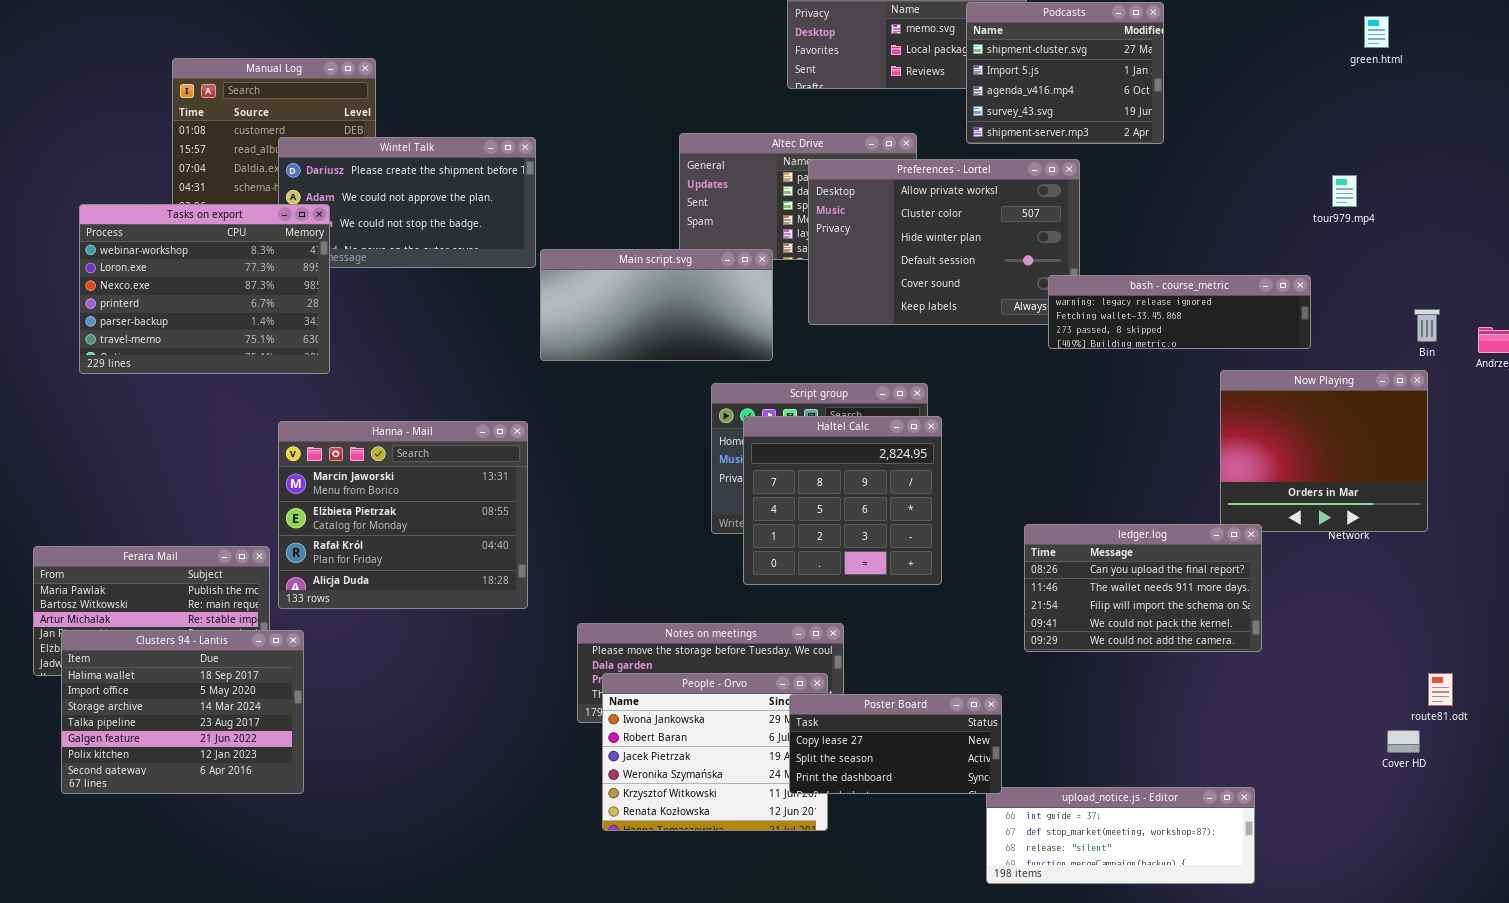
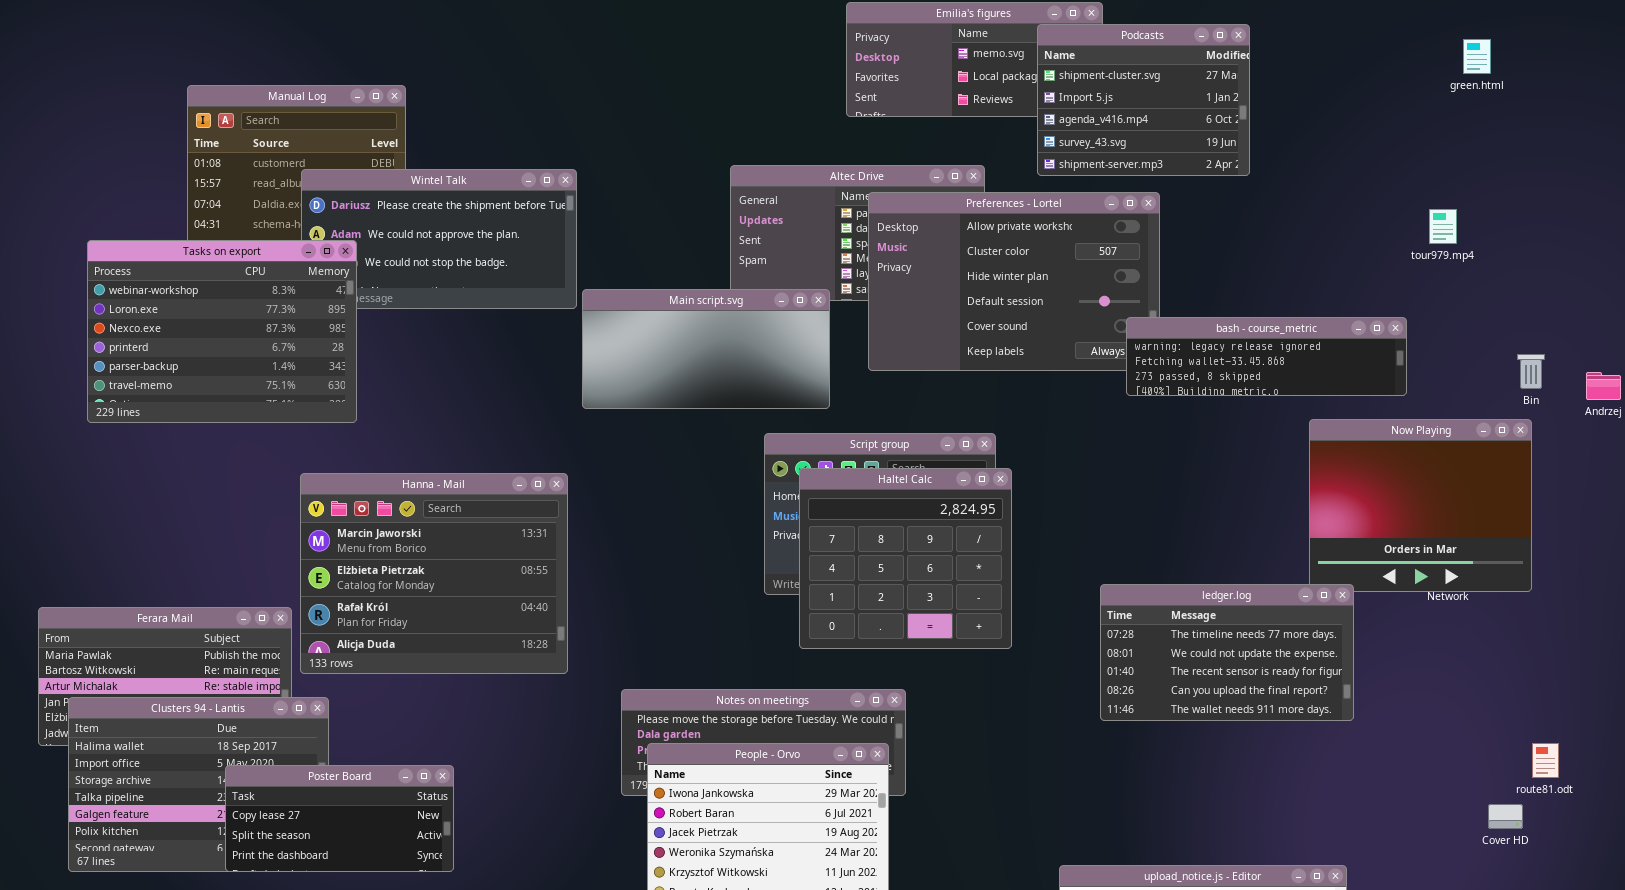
ledger.log: [1024,524,1262,652] -> [1100,584,1354,721], scrolled up 3 rows
Poster Board: [789,694,1002,794] -> [225,765,454,872], moved

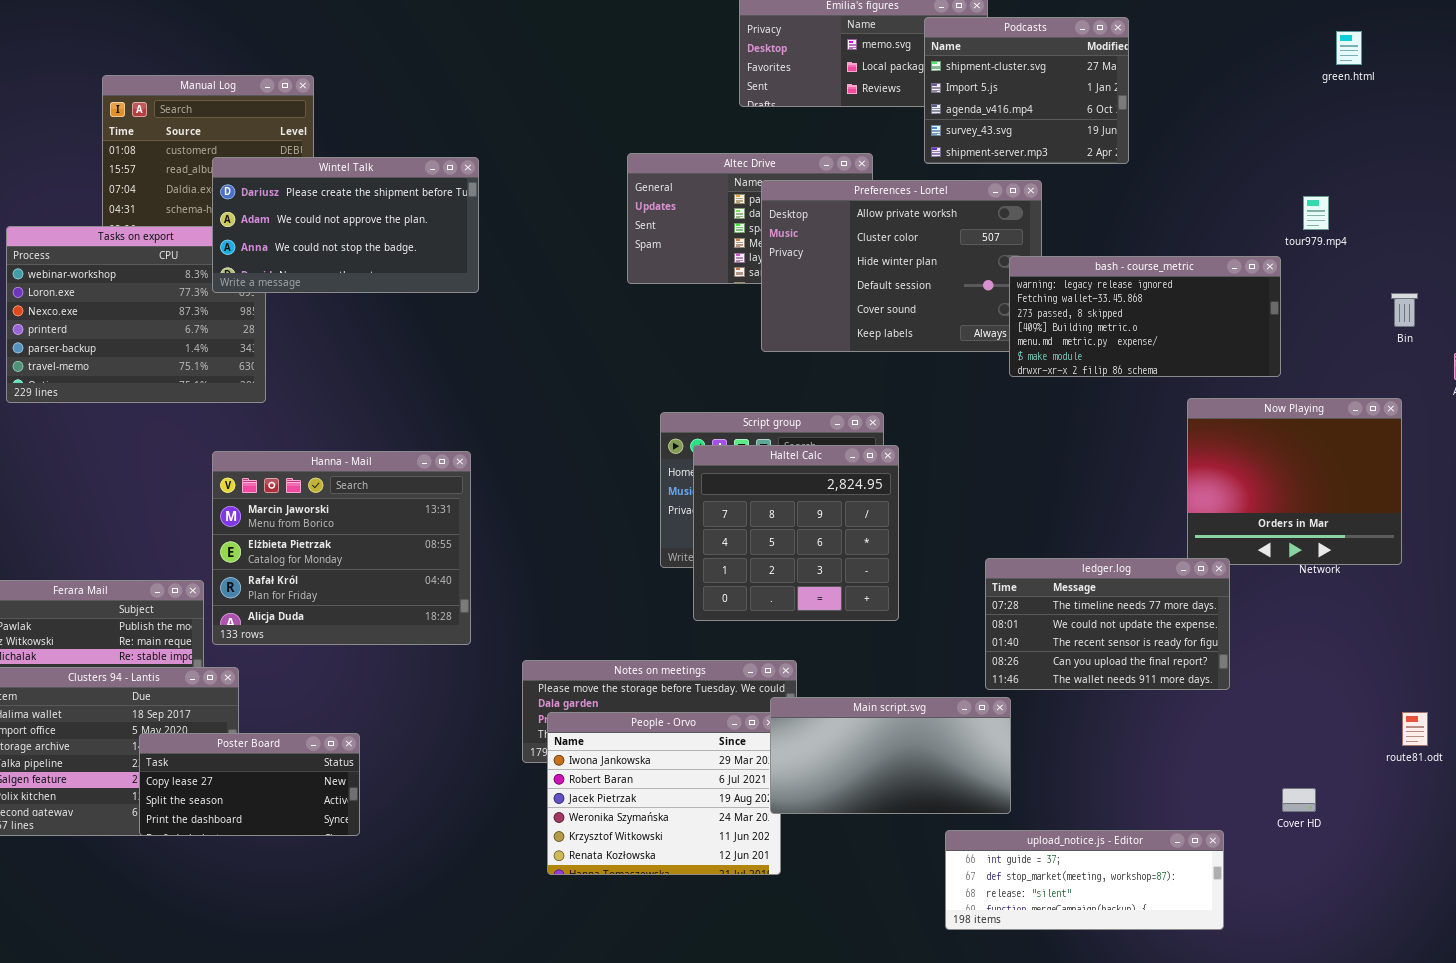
Wintel Talk: [301,169,577,309] -> [212,157,479,293], raised
Main script.svg: [582,289,830,409] -> [770,697,1011,814], moved
bash - course_metric: [1126,317,1407,396] -> [1009,256,1281,377], resized
Bin: [1517,354,1545,389] -> [1391,293,1418,327], moved
Cover HD: [1488,804,1523,829] -> [1282,788,1316,812], moved

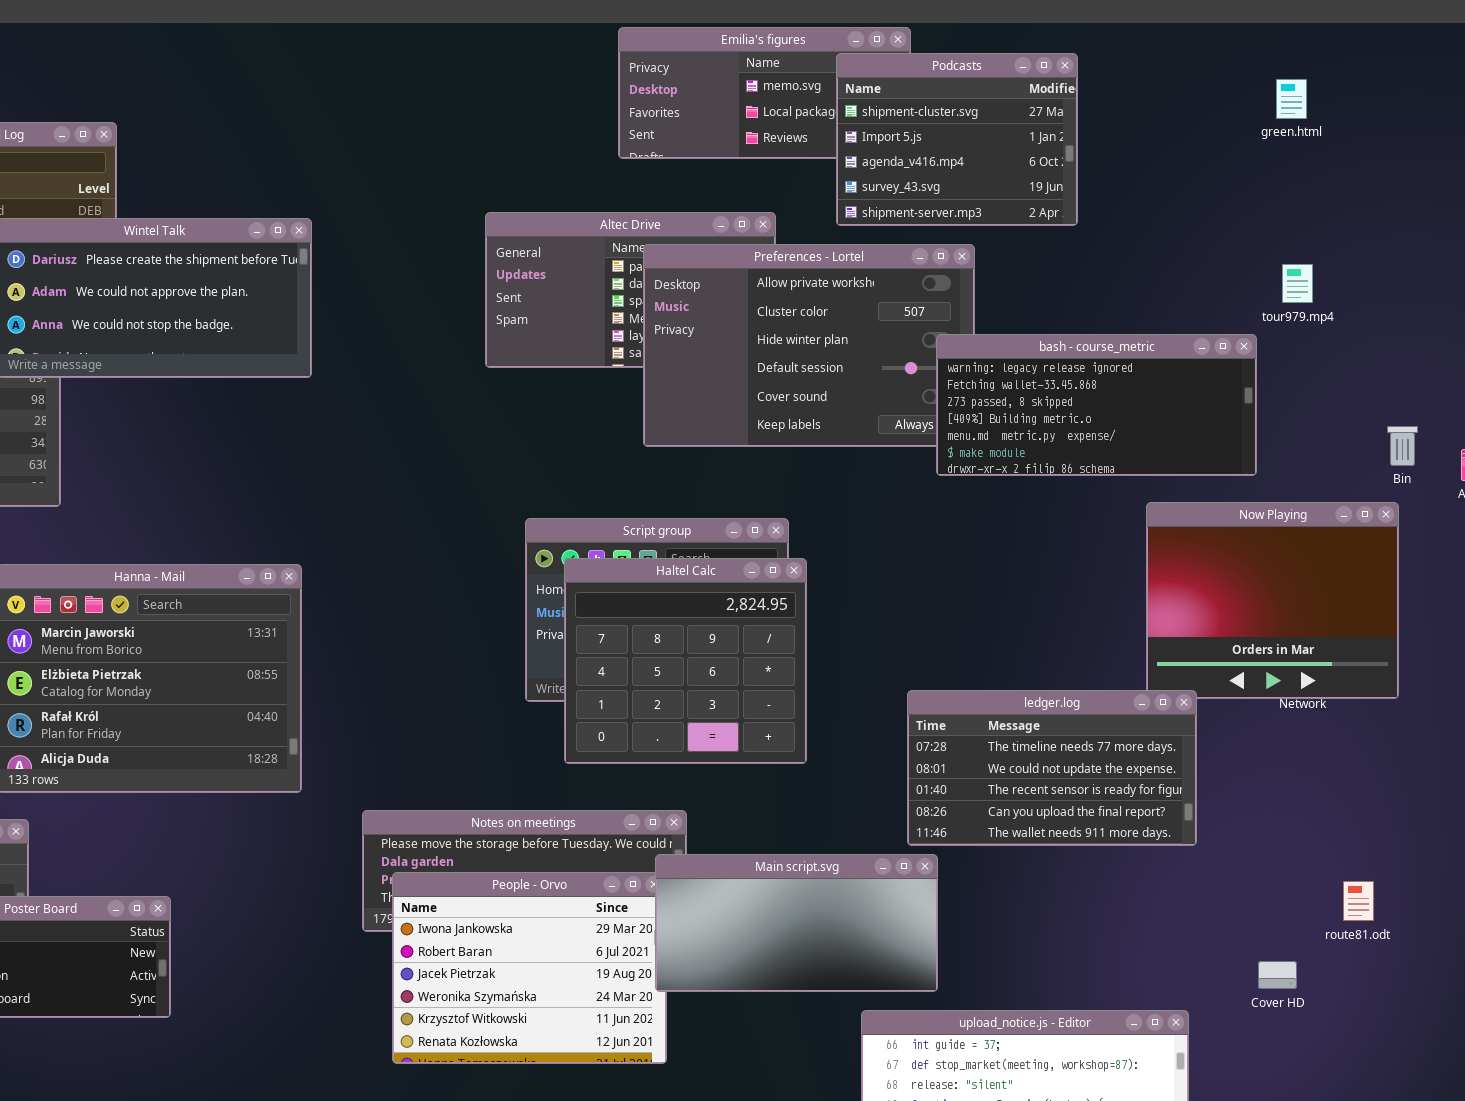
green.html: [1336,31,1362,65] -> [1276,79,1307,119], moved
Bin: [1391,293,1418,327] -> [1387,426,1418,466], moved
route81.odt: [1402,712,1428,746] -> [1343,881,1374,921], moved

